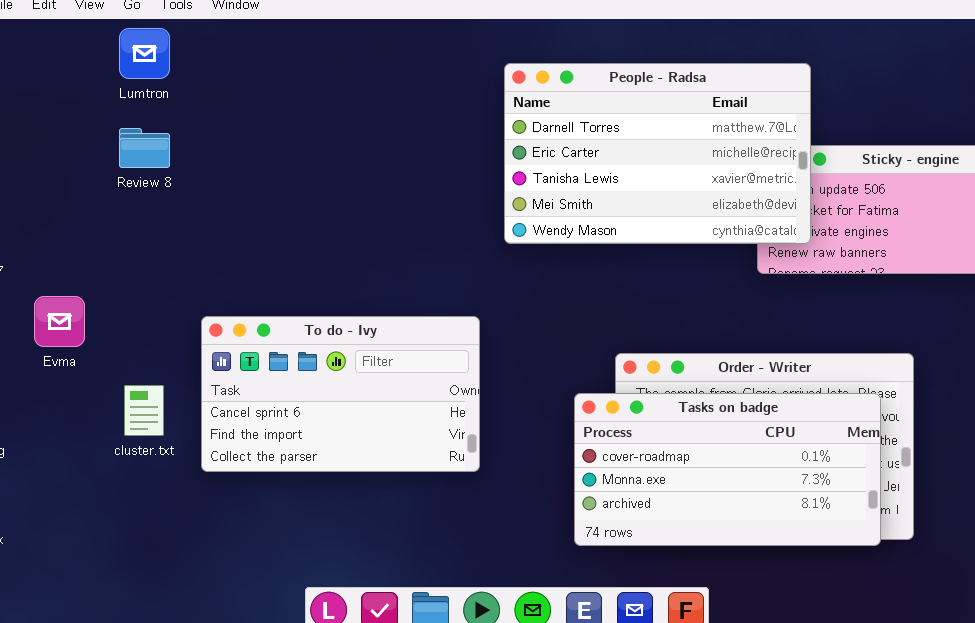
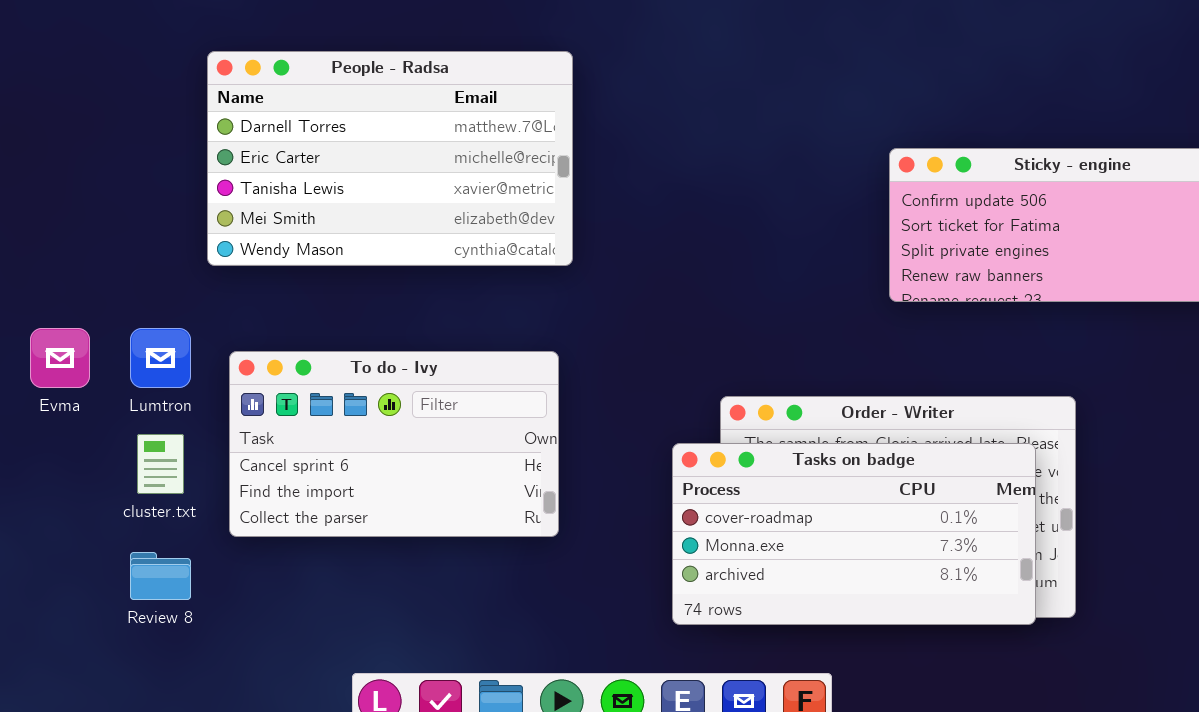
Lumtron: [119,28,170,79] -> [130,328,191,388], moved
People - Radsa: [504,63,811,244] -> [207,51,573,266], moved
Review 8: [119,128,170,168] -> [130,552,191,600], moved

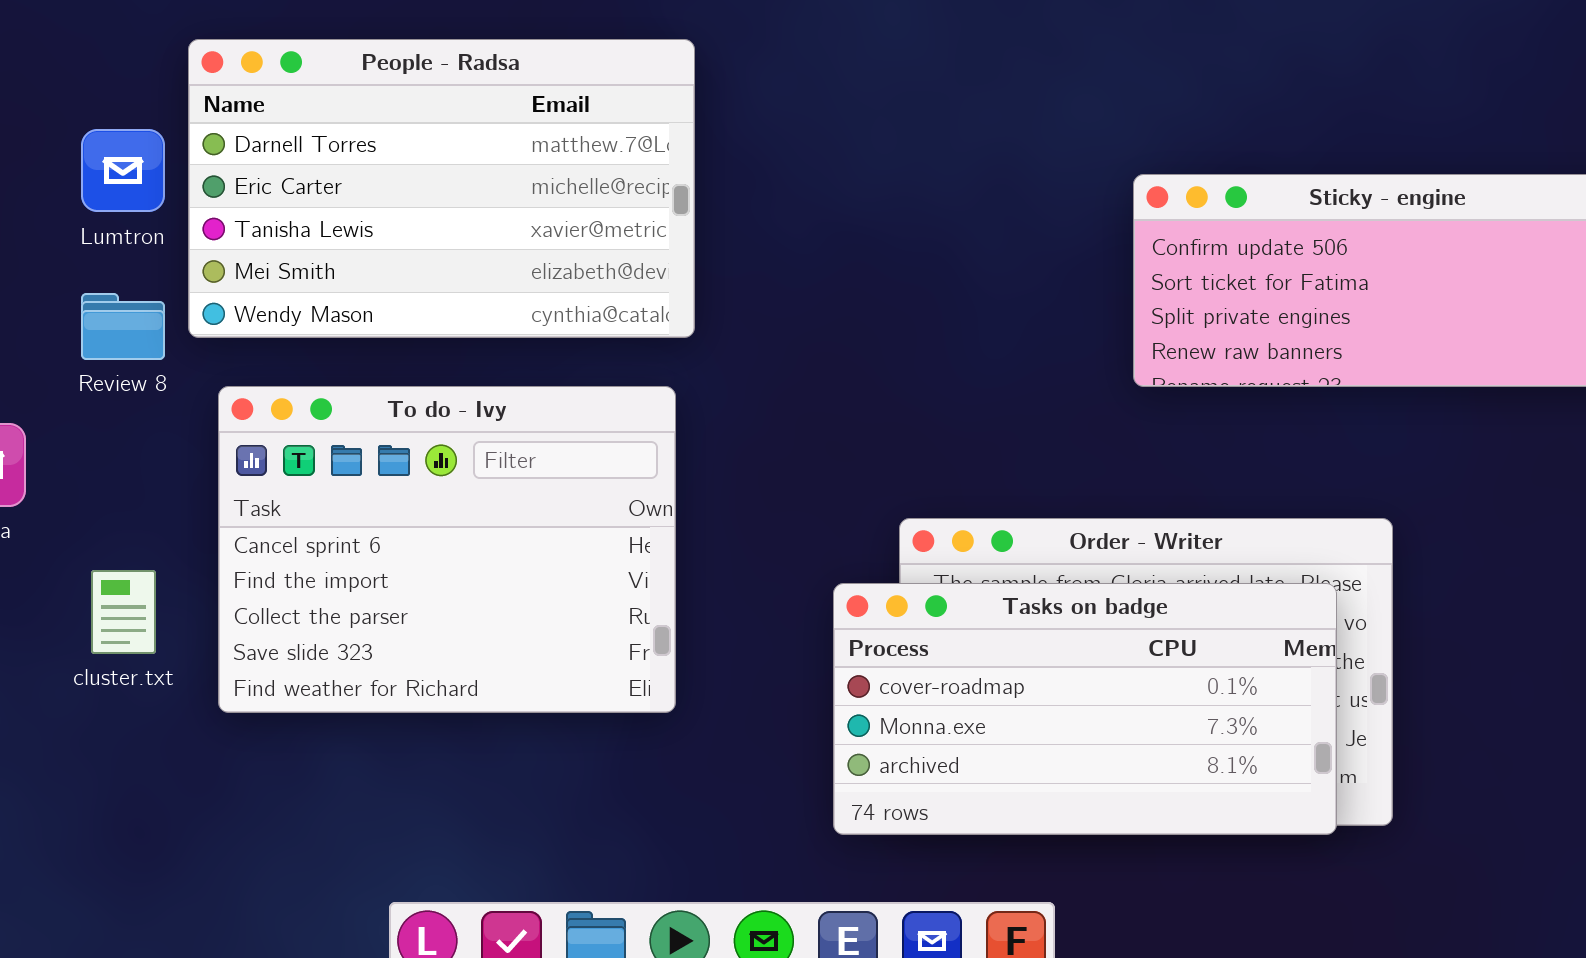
Lumtron: [130,328,191,388] -> [81,129,165,212], moved
To do - Ivy: [229,351,559,537] -> [218,386,676,713], resized
Review 8: [130,552,191,600] -> [81,293,165,360], moved

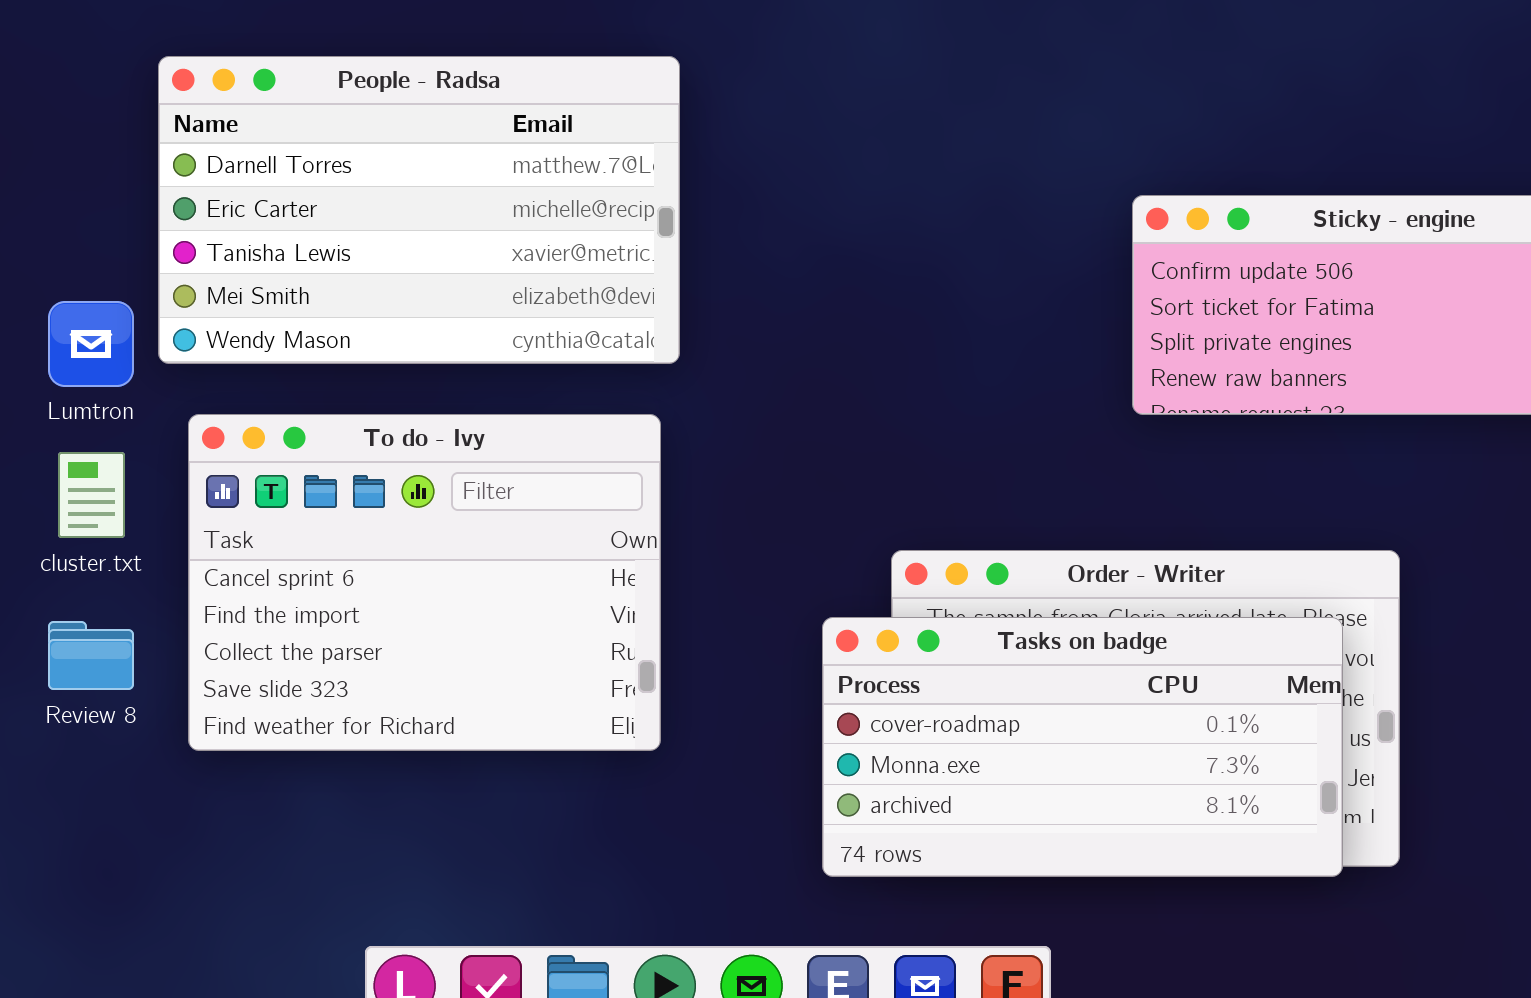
Lumtron: [81,129,165,212] -> [48,301,134,387], moved
Review 8: [81,293,165,360] -> [48,621,134,690], moved
cluster.txt: [91,570,156,654] -> [58,452,125,538], moved

